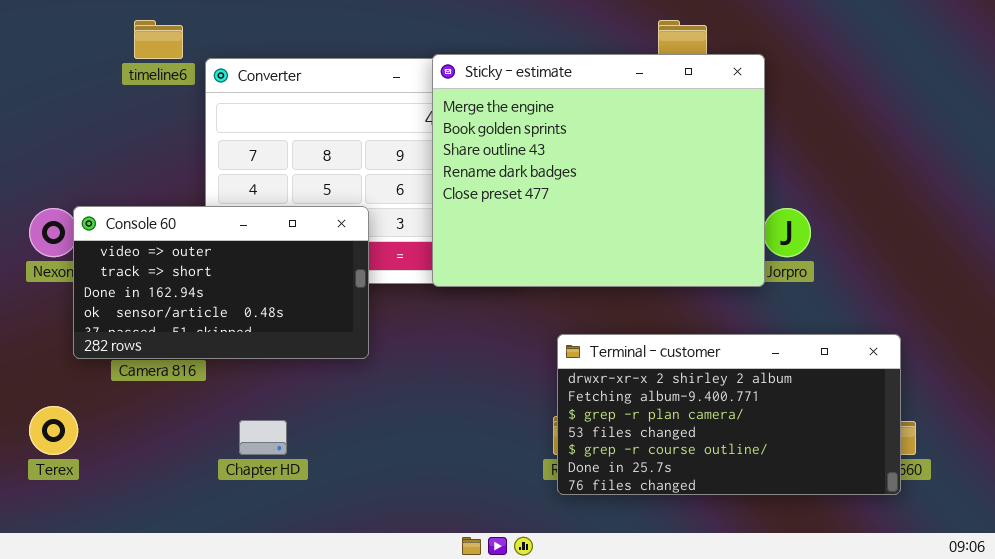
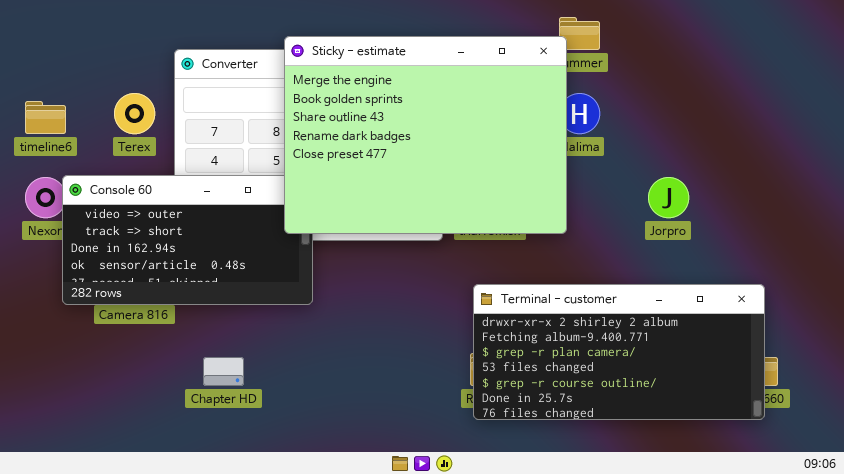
timeline6: [134,20,183,59] -> [25,101,66,134], moved
Sticky - estimate: [432,54,765,287] -> [284,36,567,234], moved
Terex: [29,406,78,455] -> [114,93,155,134], moved

